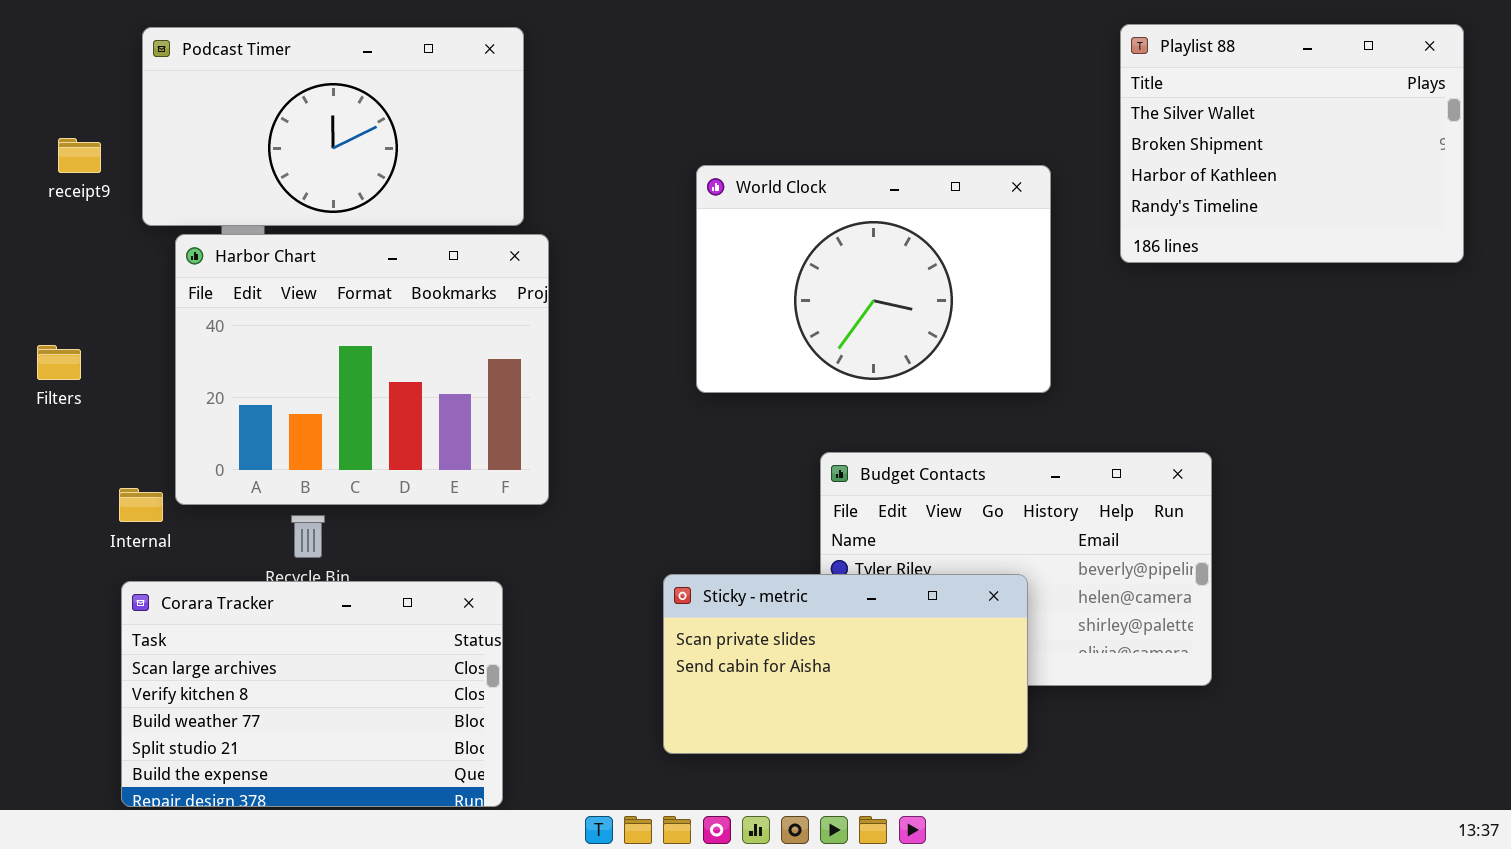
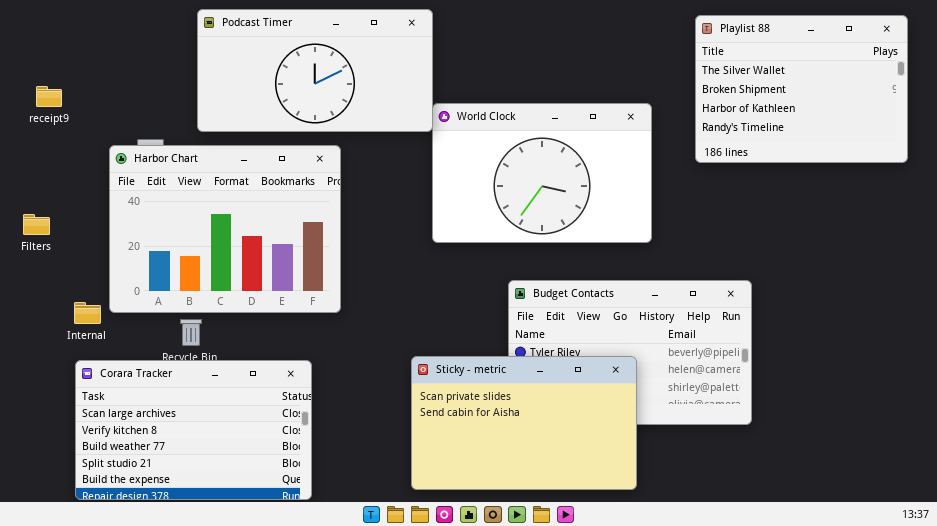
Podcast Timer: [142,27,524,226] -> [197,9,433,132], moved
Sticky - metric: [663,574,1028,754] -> [411,356,637,490], resized

